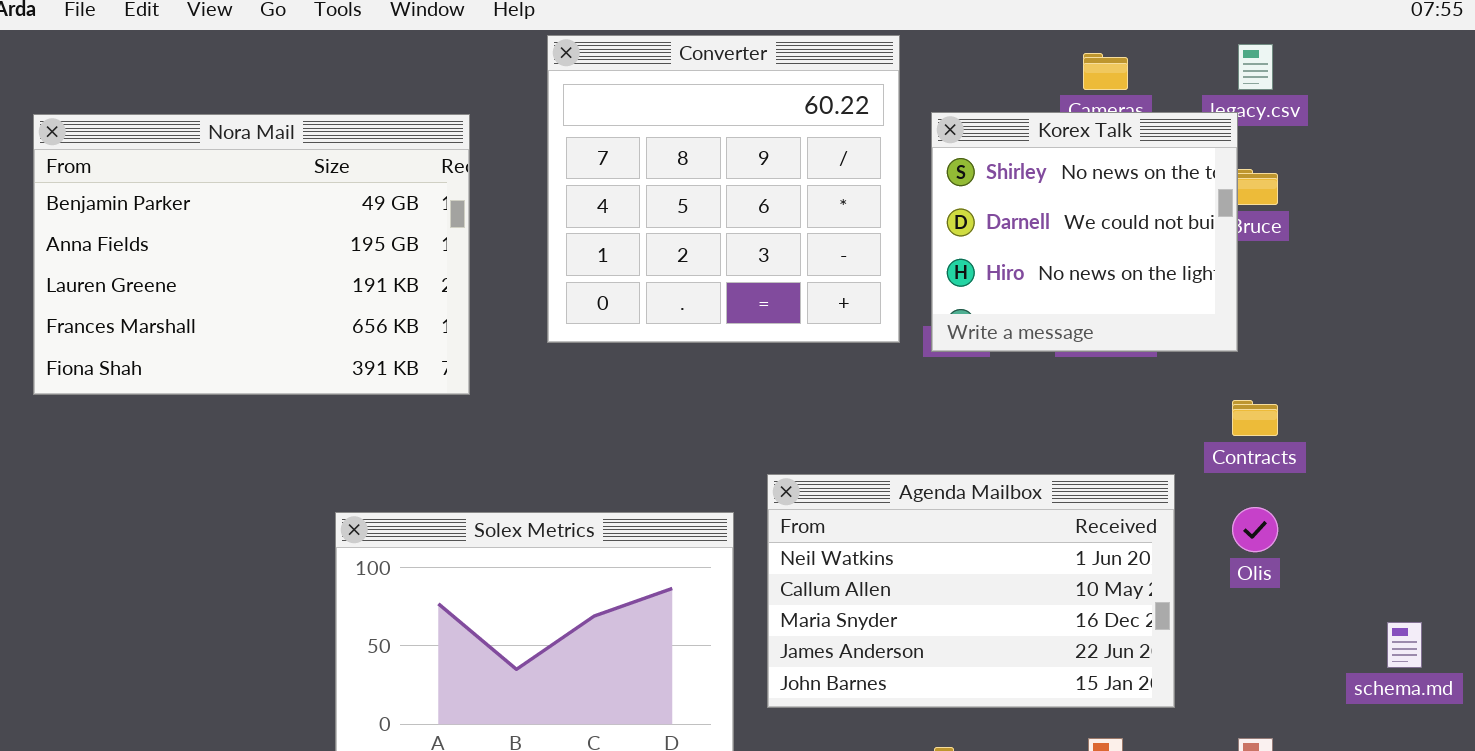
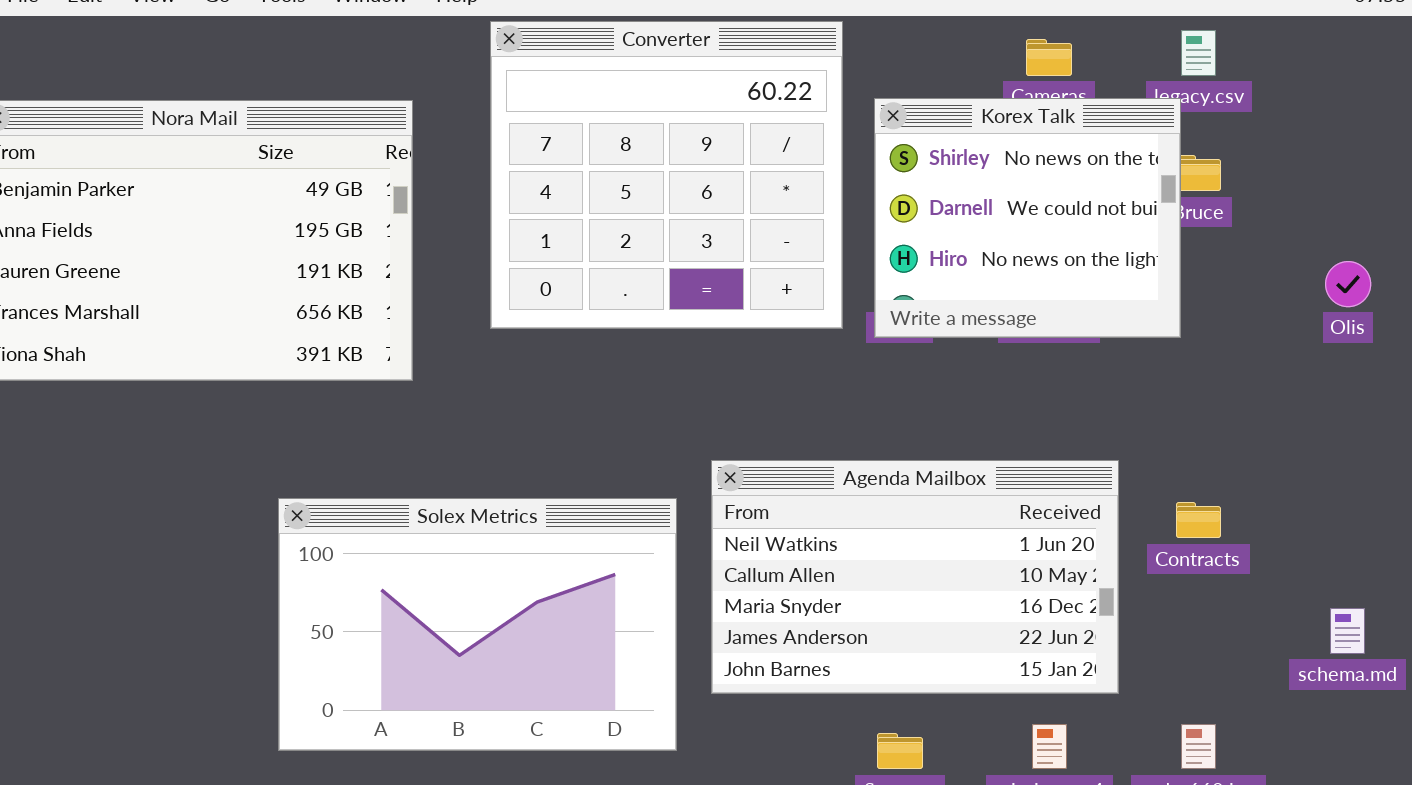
Contracts: [1232,400,1278,436] -> [1176,502,1221,538], moved
Olis: [1232,507,1278,552] -> [1325,261,1371,307], moved

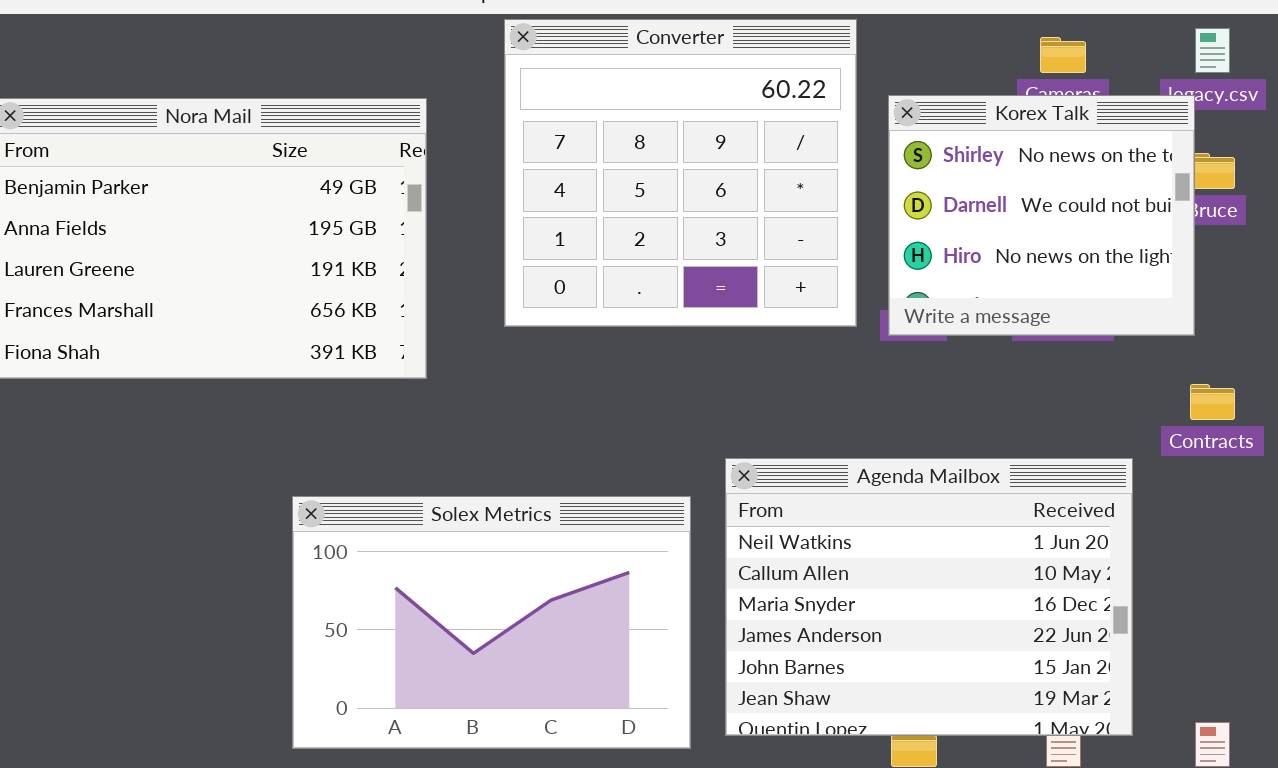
Agenda Mailbox: [711,460,1119,694] -> [725,458,1133,736], resized
Contracts: [1176,502,1221,538] -> [1190,384,1235,420], moved

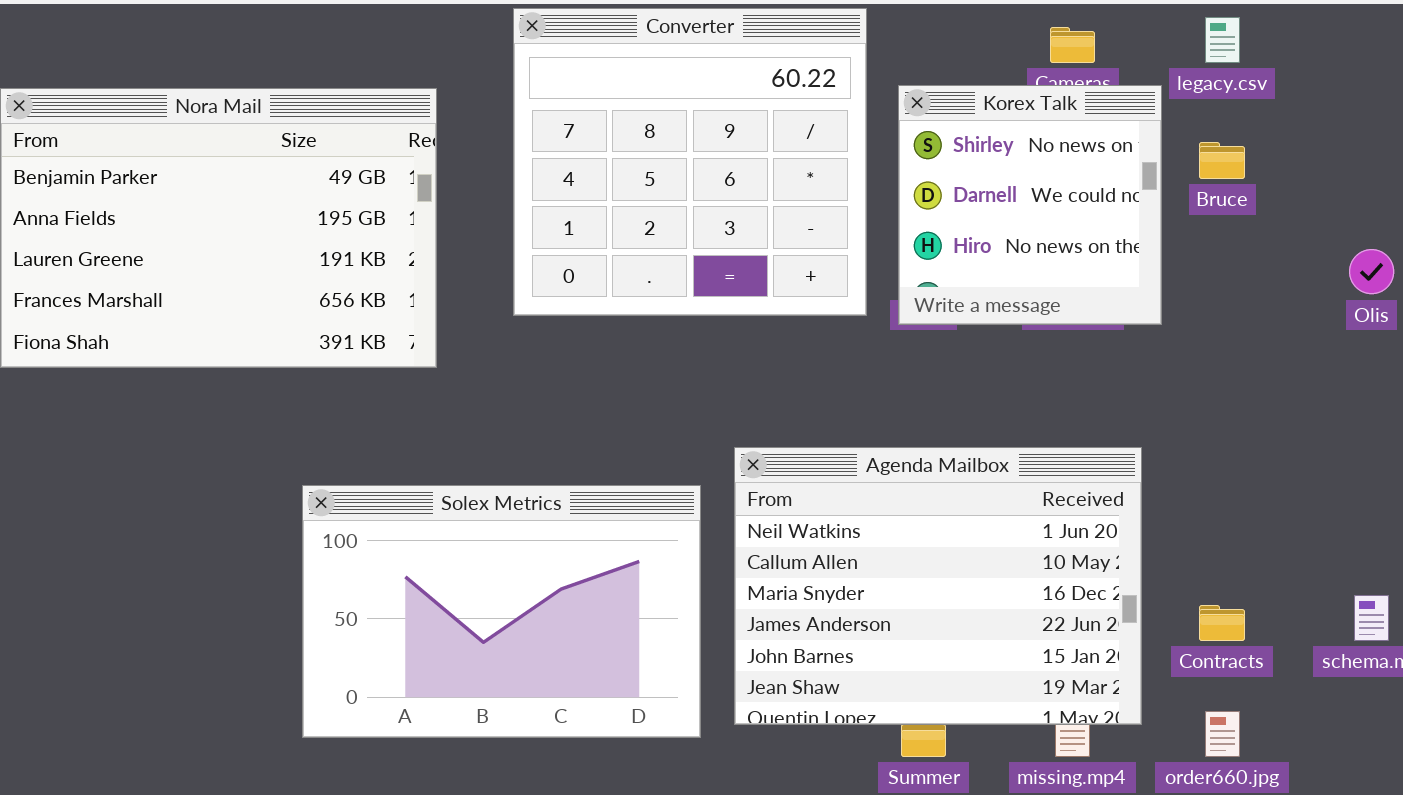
Korex Talk: [888,95,1195,336] -> [898,85,1162,325], resized
Contracts: [1190,384,1235,420] -> [1199,605,1245,641], moved

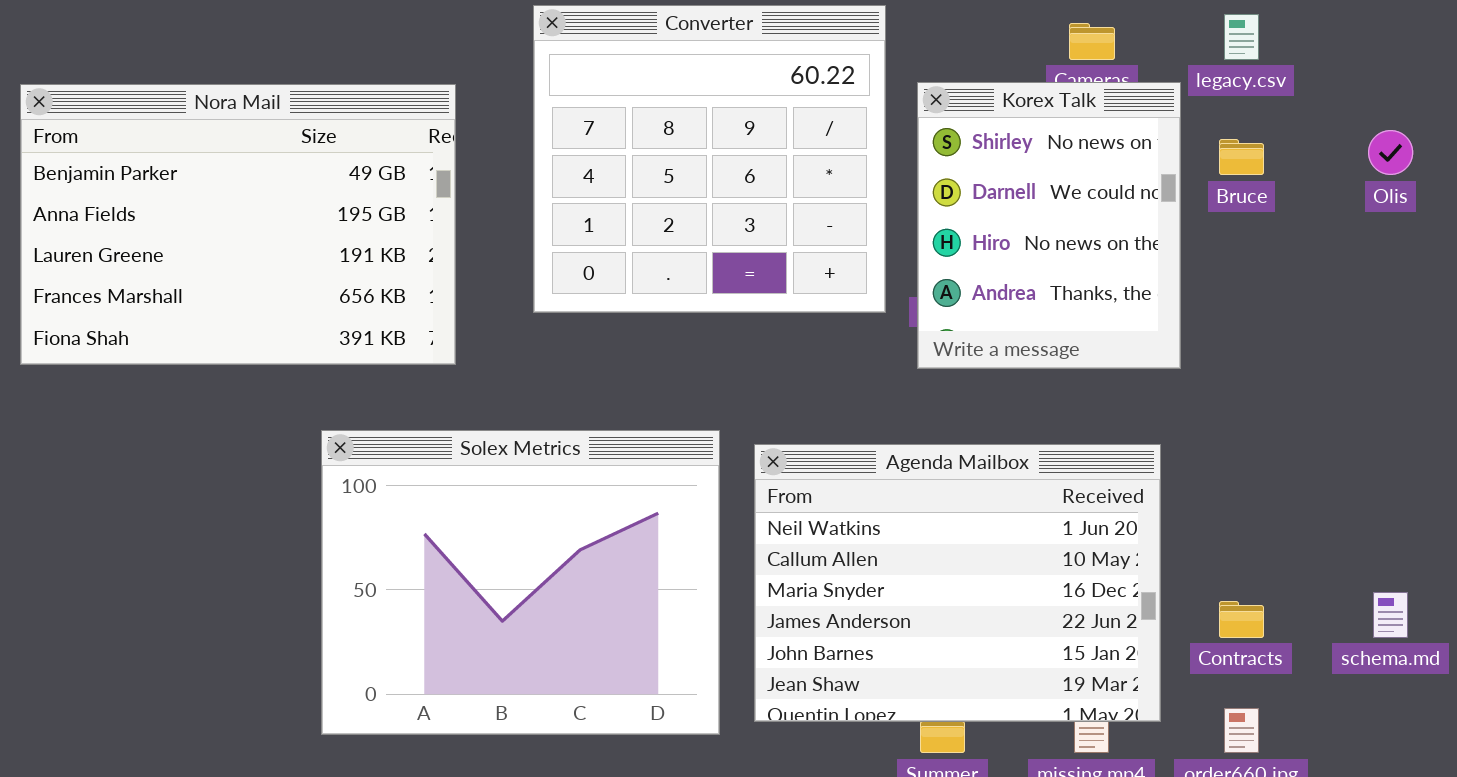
Korex Talk: [898,85,1162,325] -> [917,82,1181,369], resized
Olis: [1349,249,1394,294] -> [1368,130,1413,175], moved
Solex Metrics: [302,485,701,738] -> [321,430,720,735], resized

